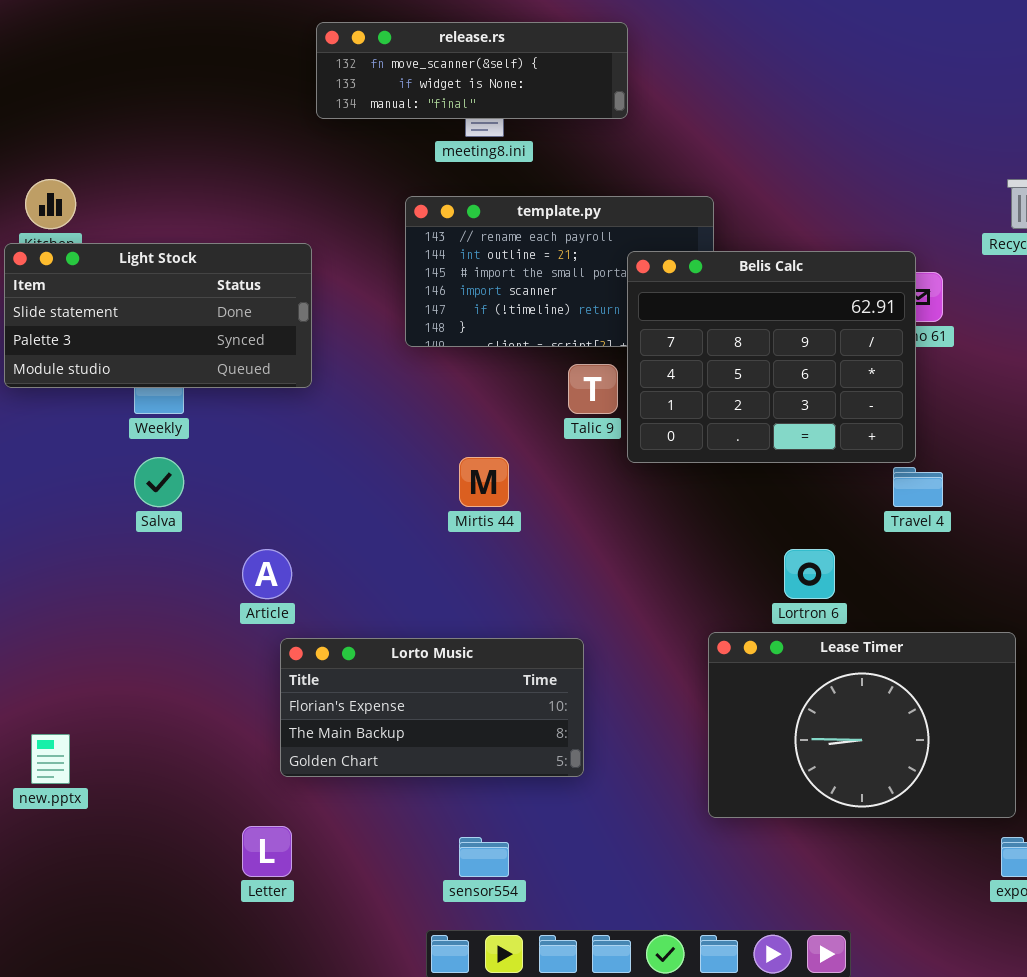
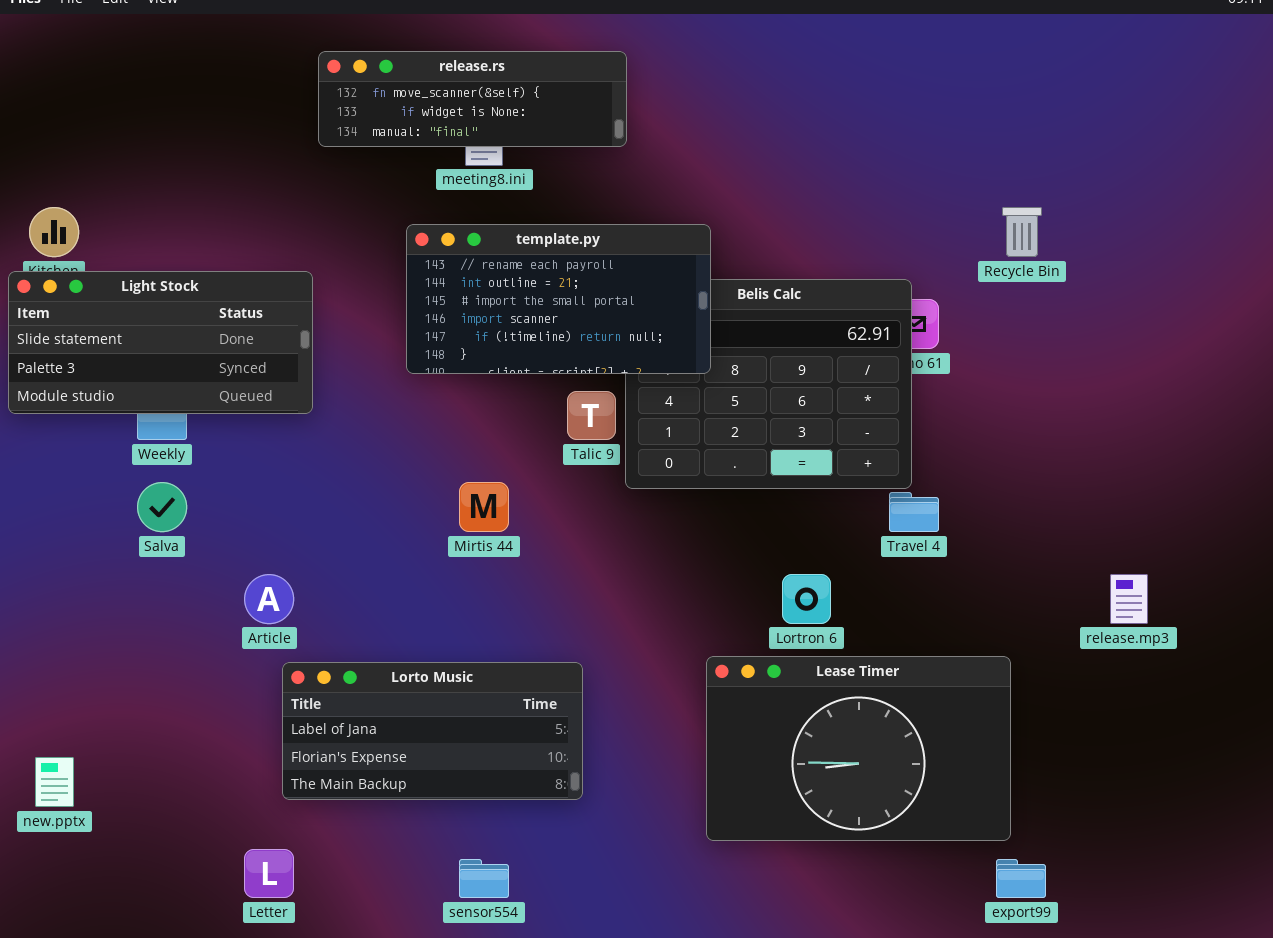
template.py: [405,196,714,347] -> [406,224,711,374], raised
Lorto Music: [280,638,584,777] -> [282,662,583,800], scrolled up 1 row

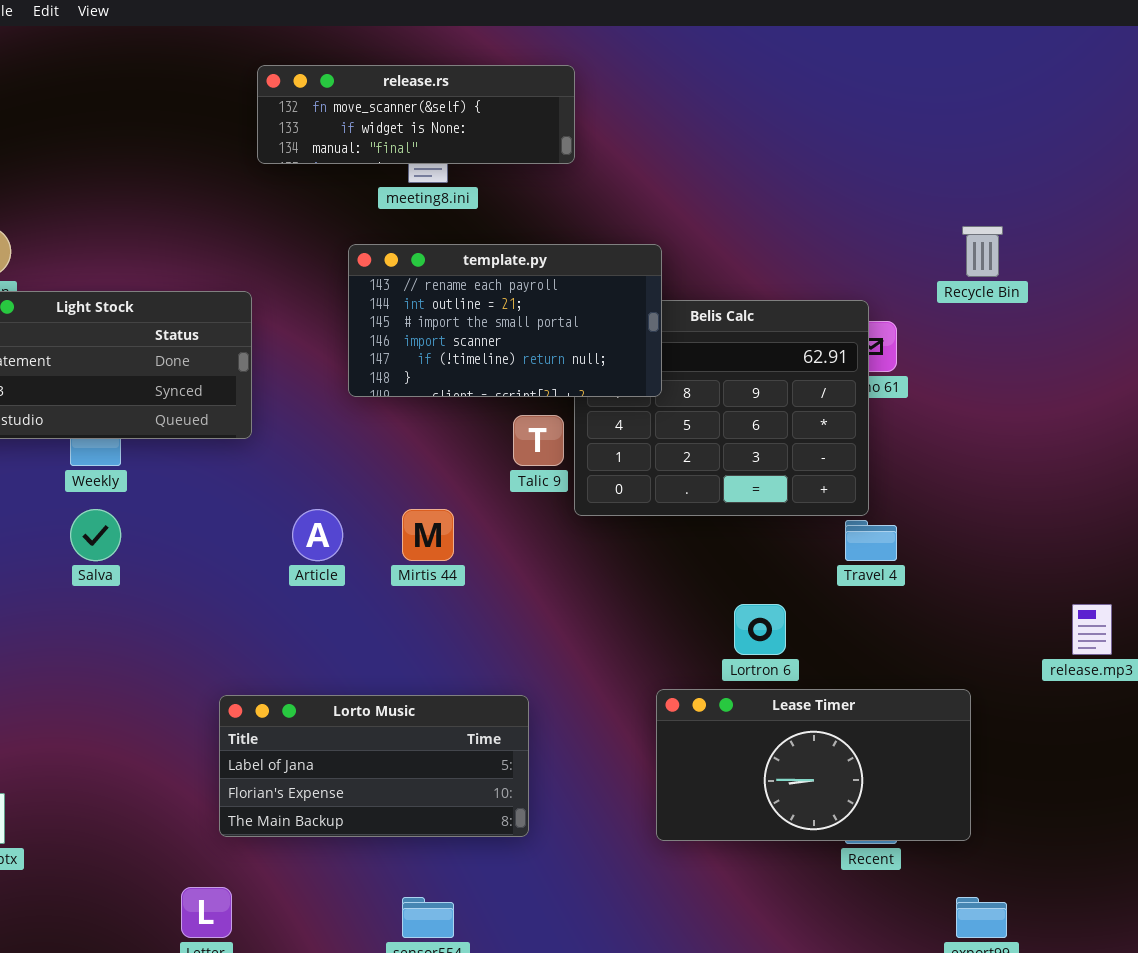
Article: [244,574,294,624] -> [292,509,343,561], moved
Lease Timer: [706,656,1011,841] -> [656,689,971,841], resized

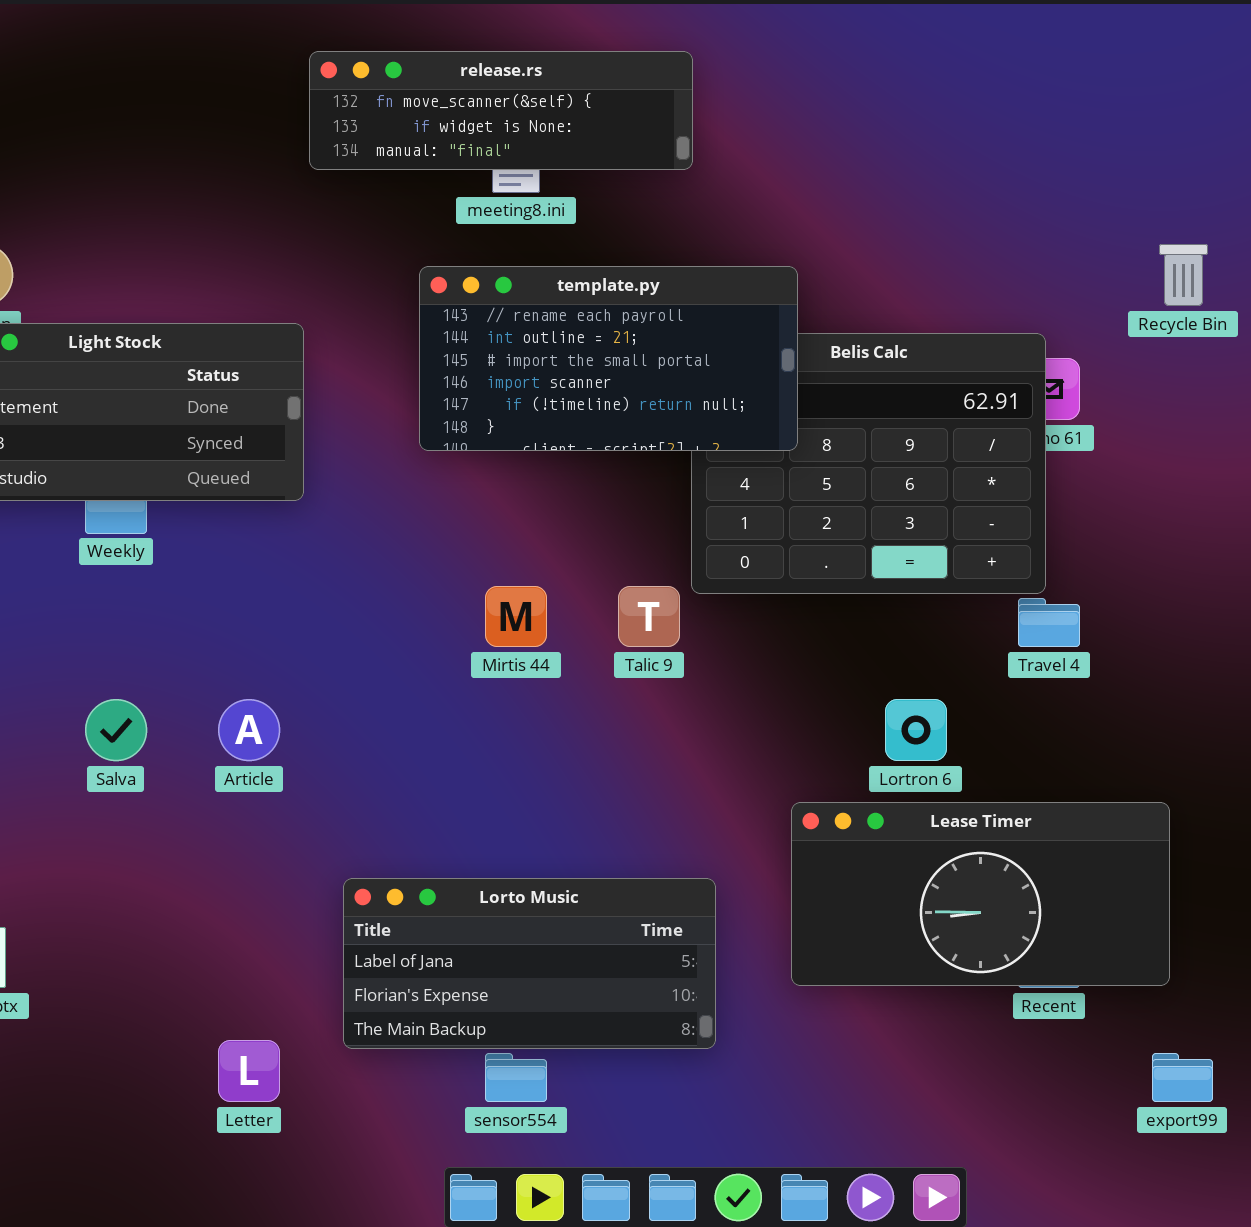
Talic 9: [513,415,564,466] -> [618,586,680,647], moved
Salva: [70,509,121,561] -> [85,699,147,761], moved
Article: [292,509,343,561] -> [218,699,280,761], moved
Lorto Music: [219,695,529,837] -> [343,878,716,1049], moved

